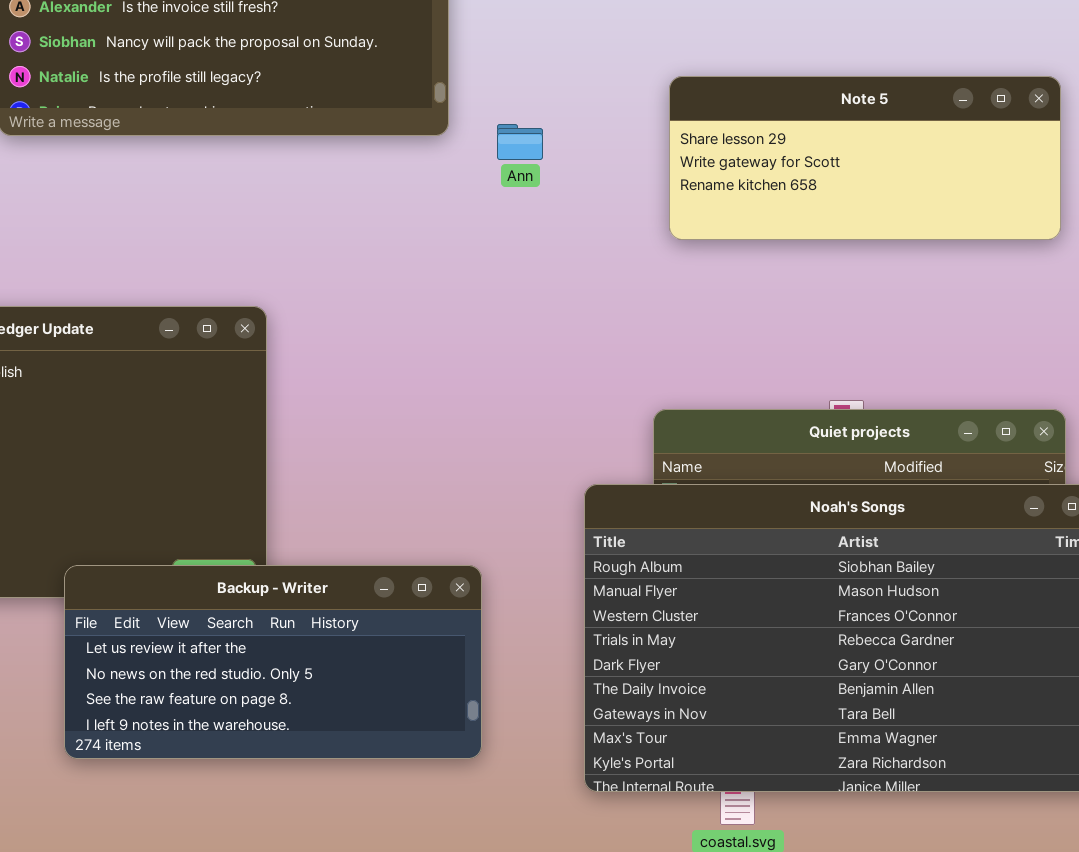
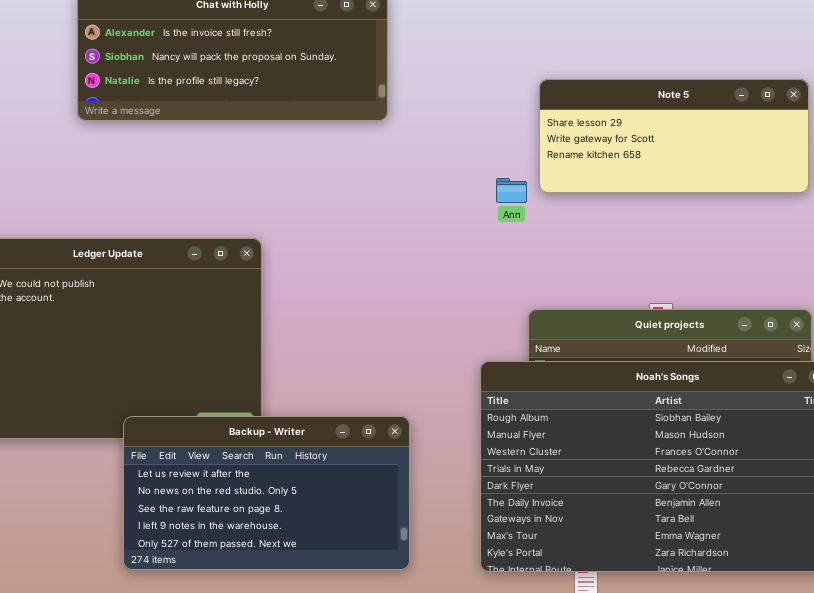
Ann: [497,124,543,160] -> [496,178,527,203], moved
Backup - Writer: [64,565,482,759] -> [123,416,410,570], resized

